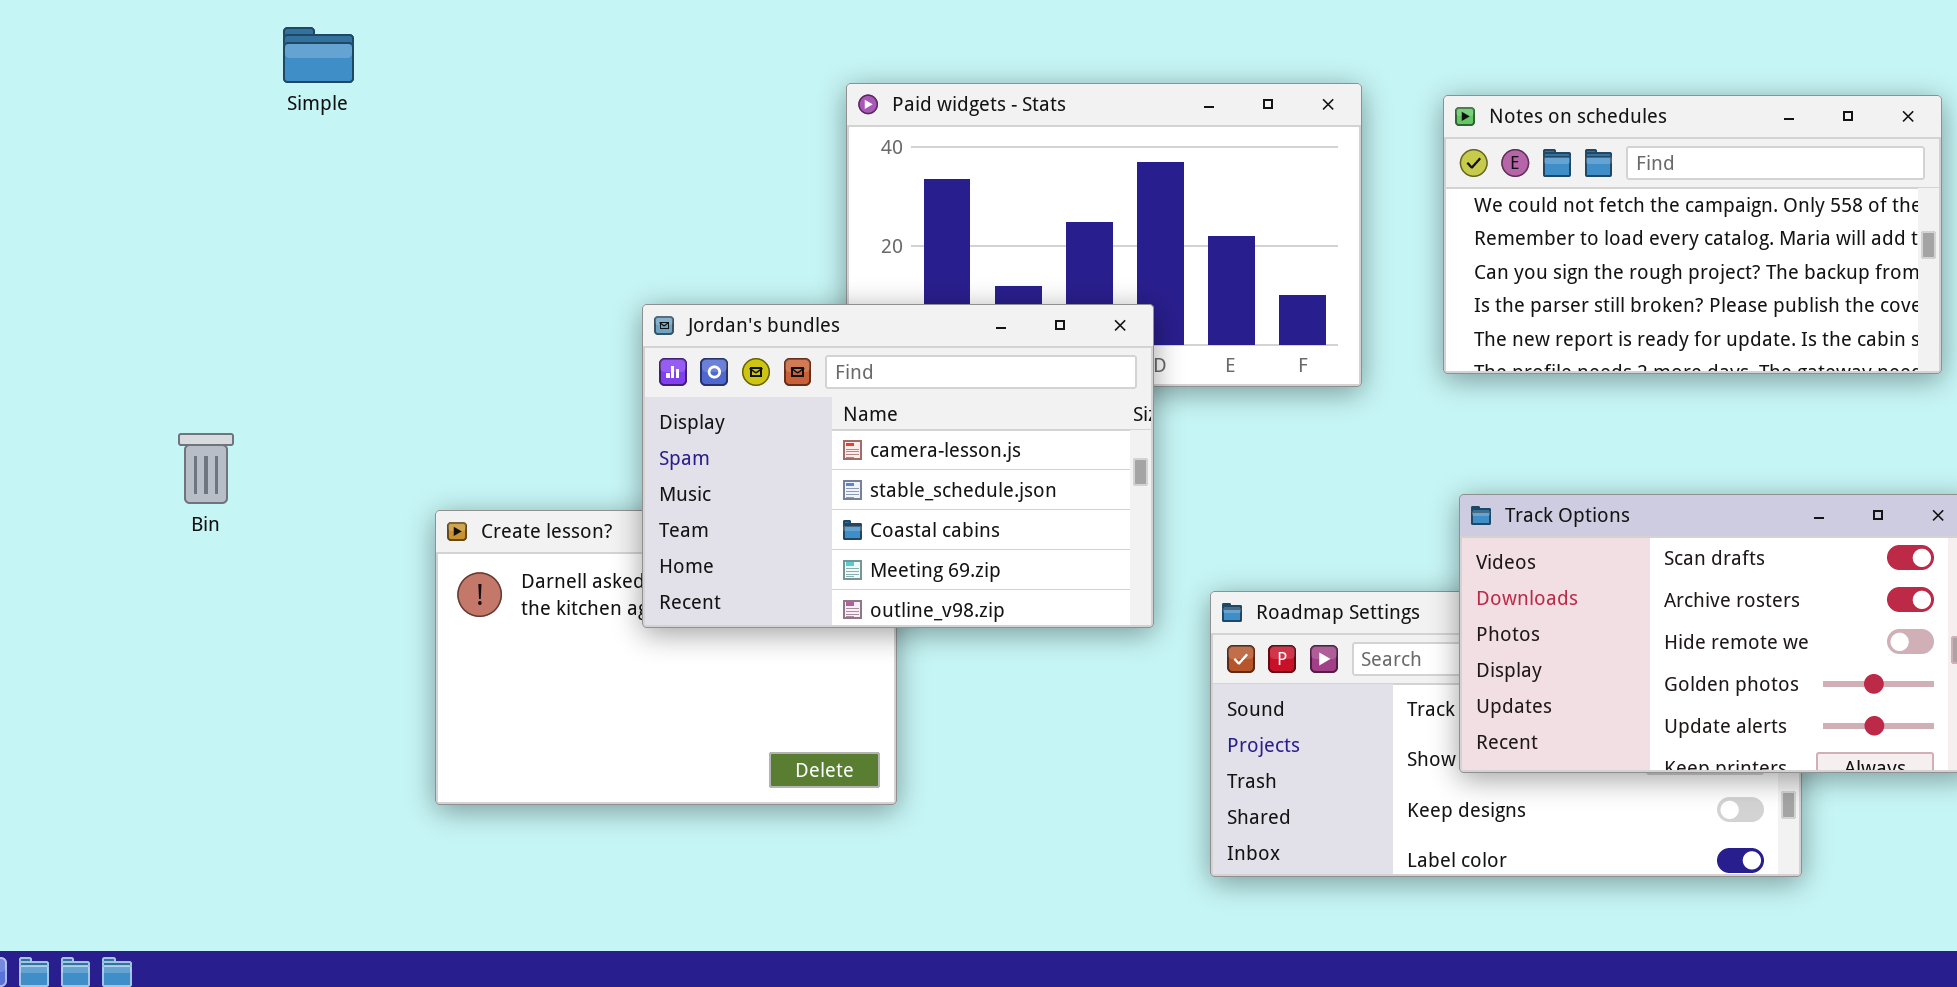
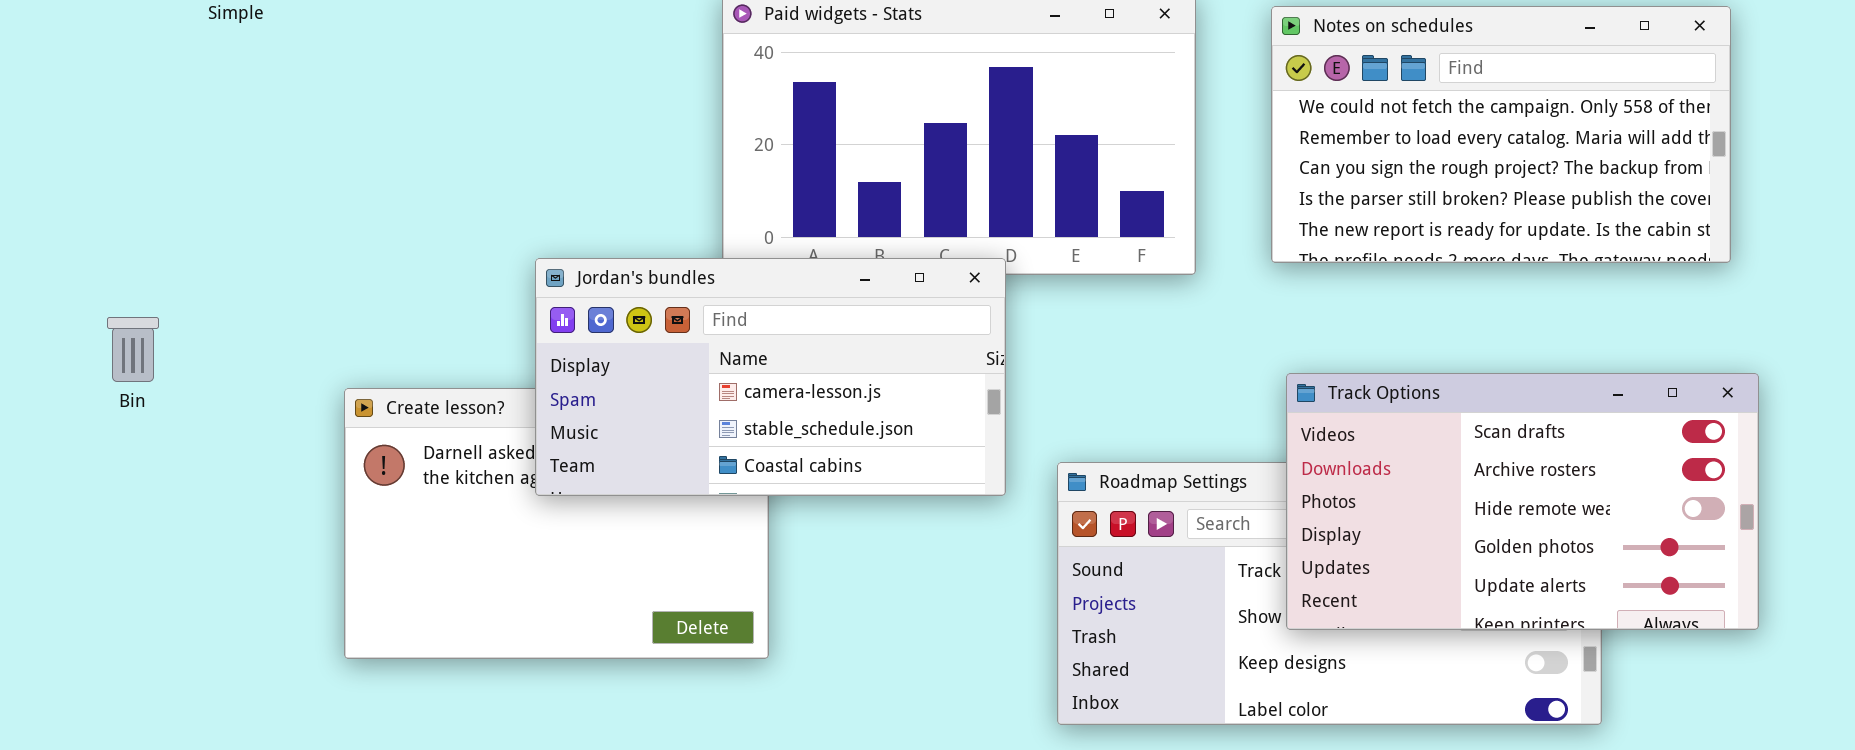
Jordan's bundles: [642,304,1154,628] -> [535,258,1006,496], resized

